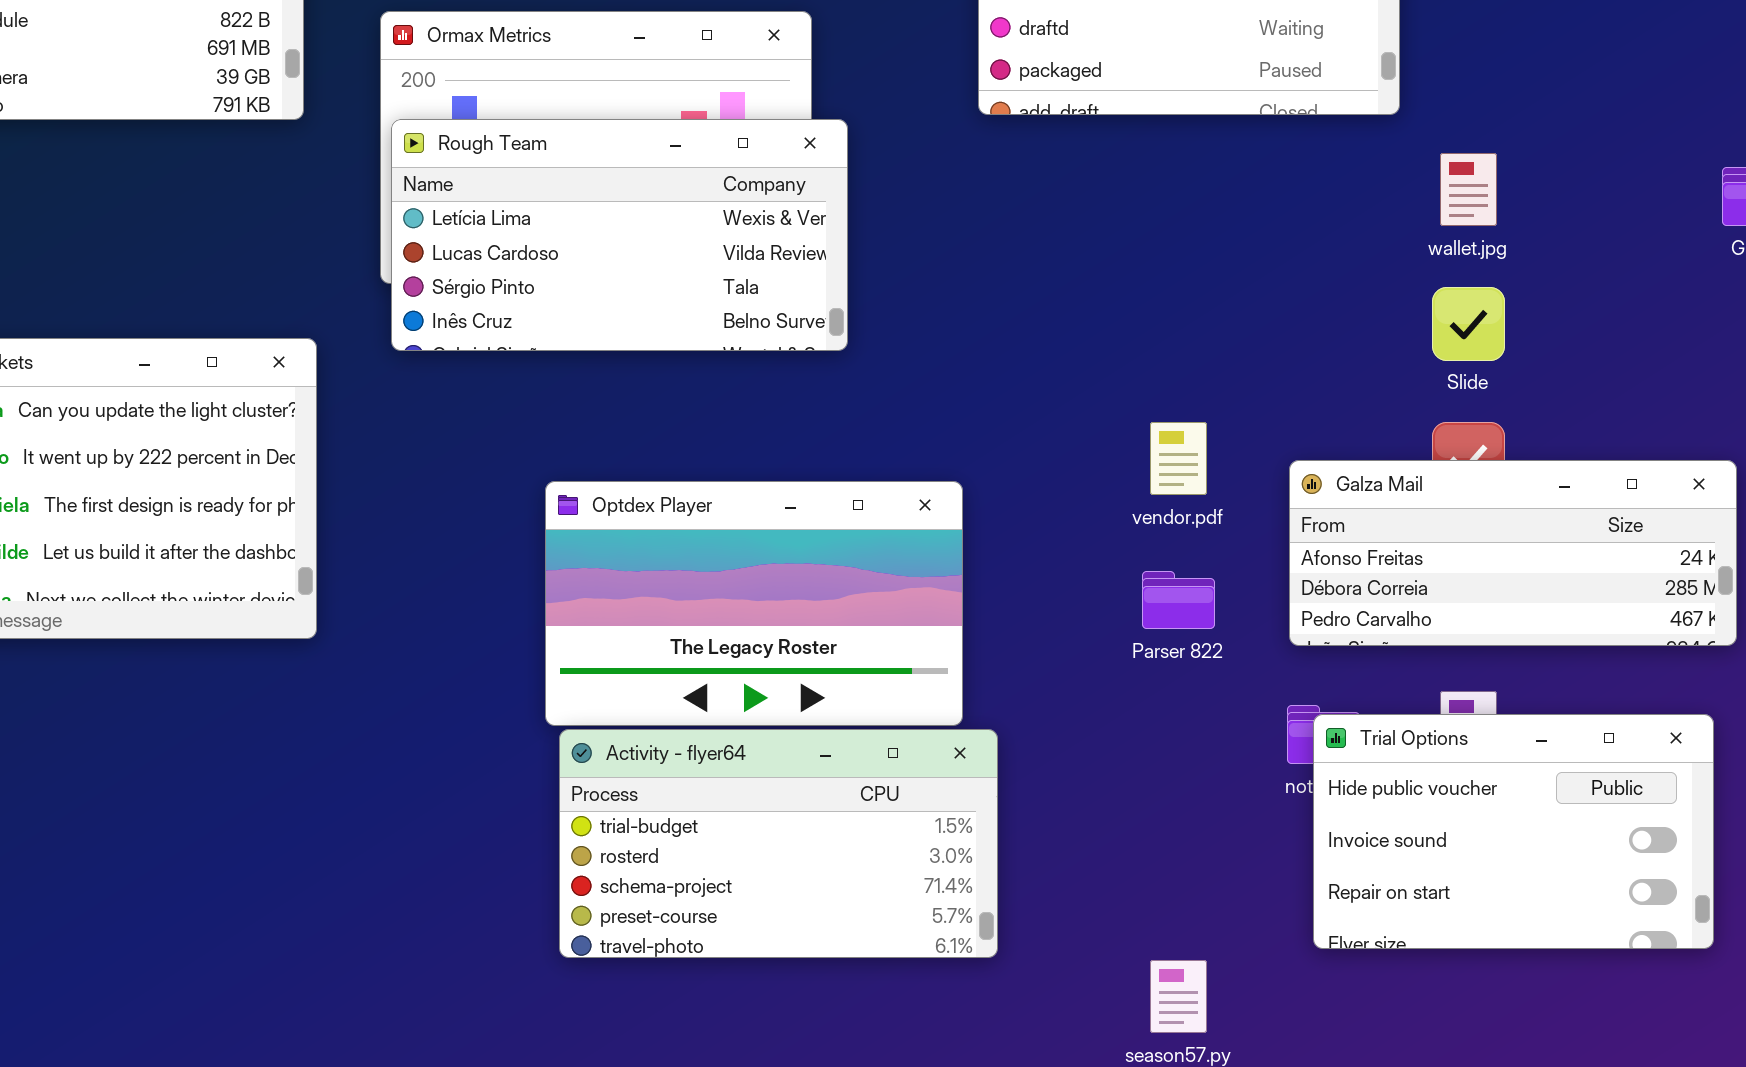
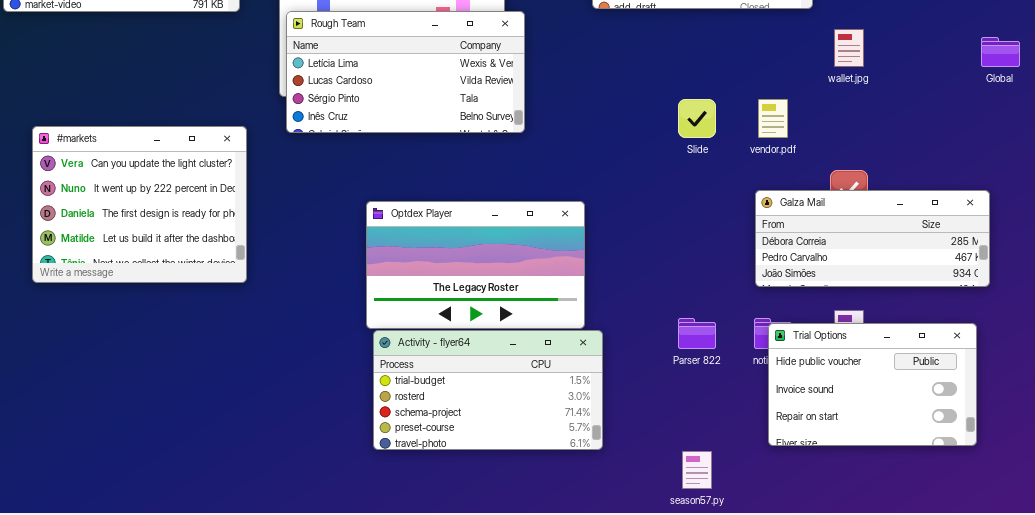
Slide: [1432,287,1505,361] -> [678,99,716,138], moved
vendor.pdf: [1150,422,1207,495] -> [758,99,788,138], moved
Galza Mail: [1289,460,1737,646] -> [755,190,990,287], scrolled down 1 row
Parser 822: [1142,571,1215,629] -> [678,318,716,349], moved

